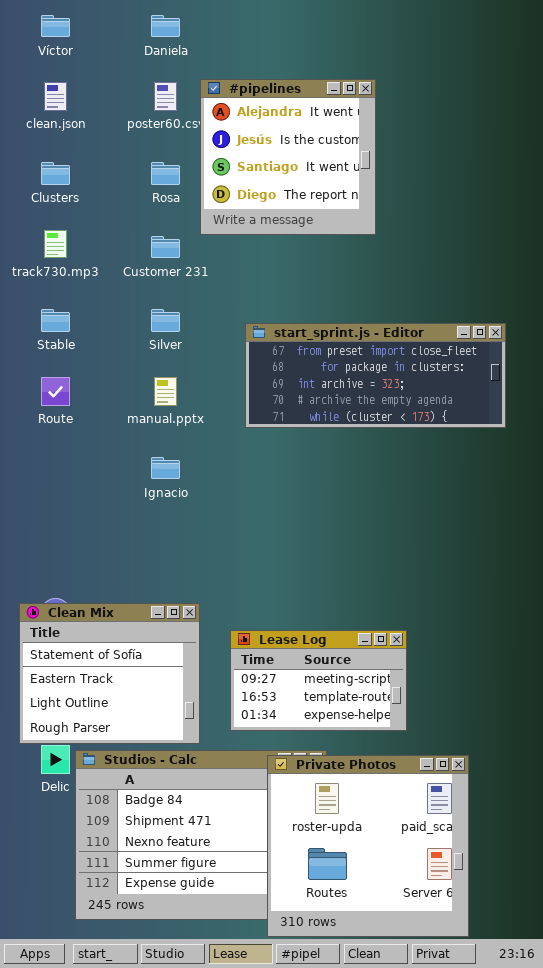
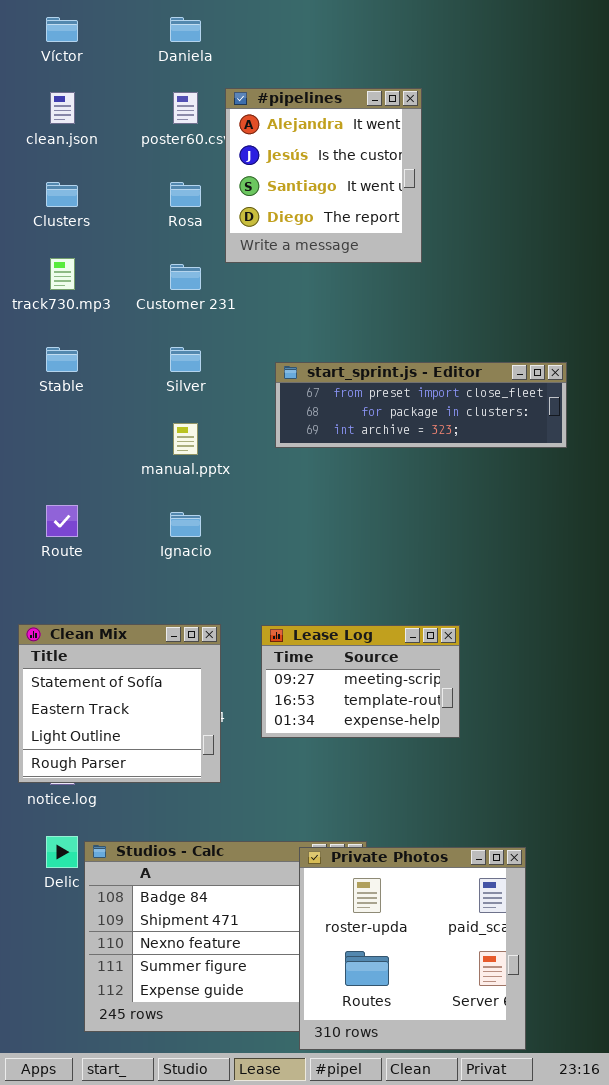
start_sprint.js - Editor: [245,323,506,428] -> [275,362,567,448], resized
Route: [41,377,70,406] -> [46,505,78,537], moved
Clean Mix: [19,603,200,744] -> [18,624,221,783], moved
Lease Log: [230,630,407,731] -> [261,625,460,738], moved

